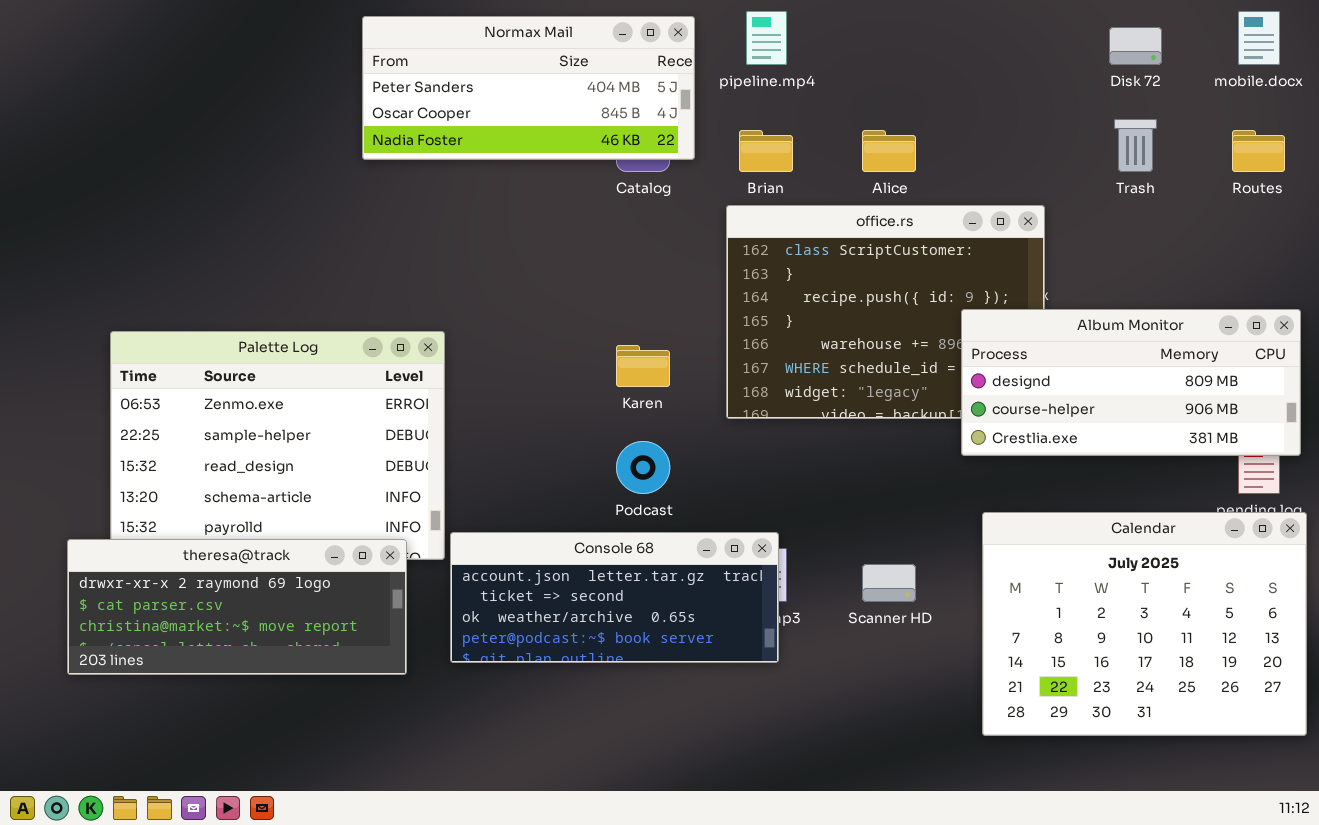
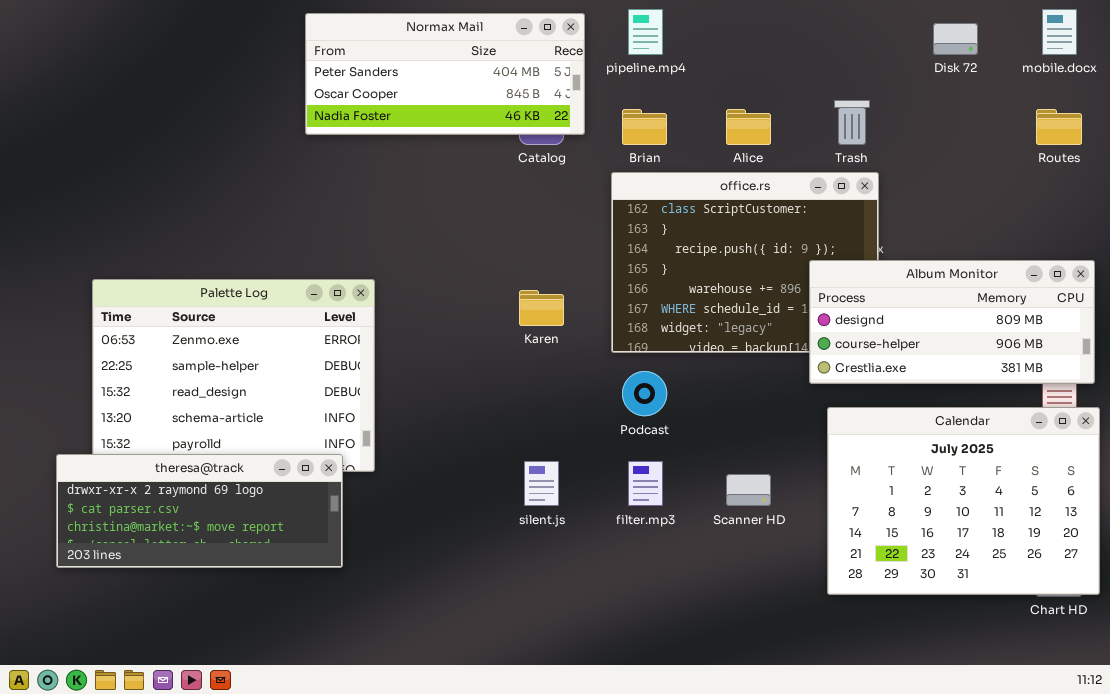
Trash: [1114,119,1157,172] -> [834,100,870,145], moved
Podcast: [616,441,670,494] -> [622,371,667,416], moved
Calendar: [982,512,1307,736] -> [827,407,1100,595], moved
Console 68: [450,532,779,663] -> none, closed

